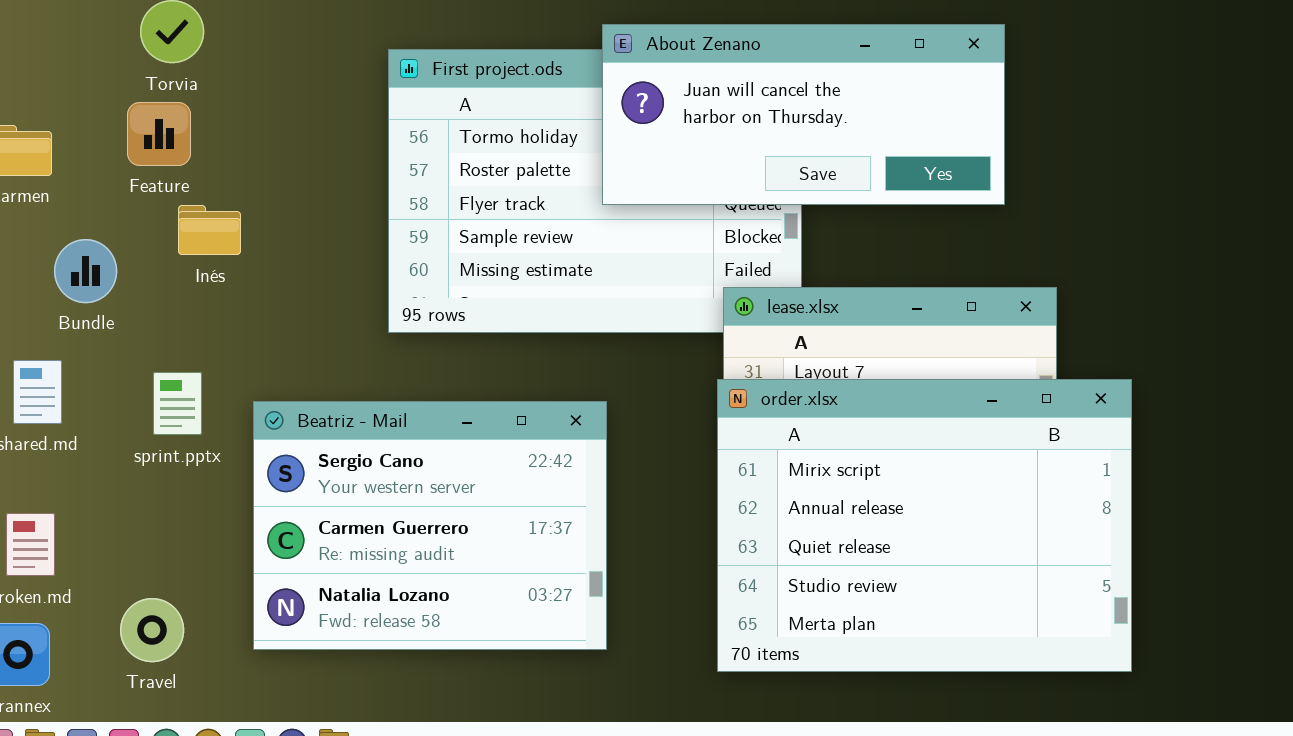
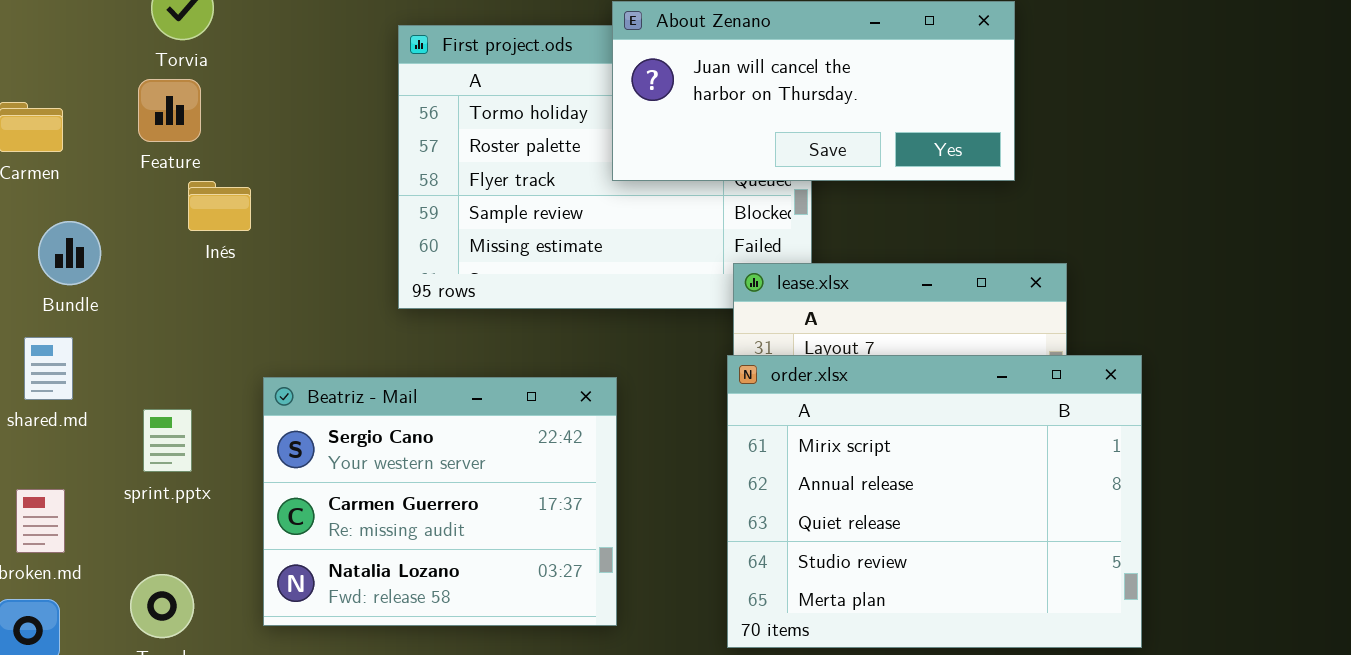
Bundle: [54,239,117,303] -> [38,221,101,285], moved
sprint.pptx: [153,372,202,435] -> [143,409,192,472], moved

